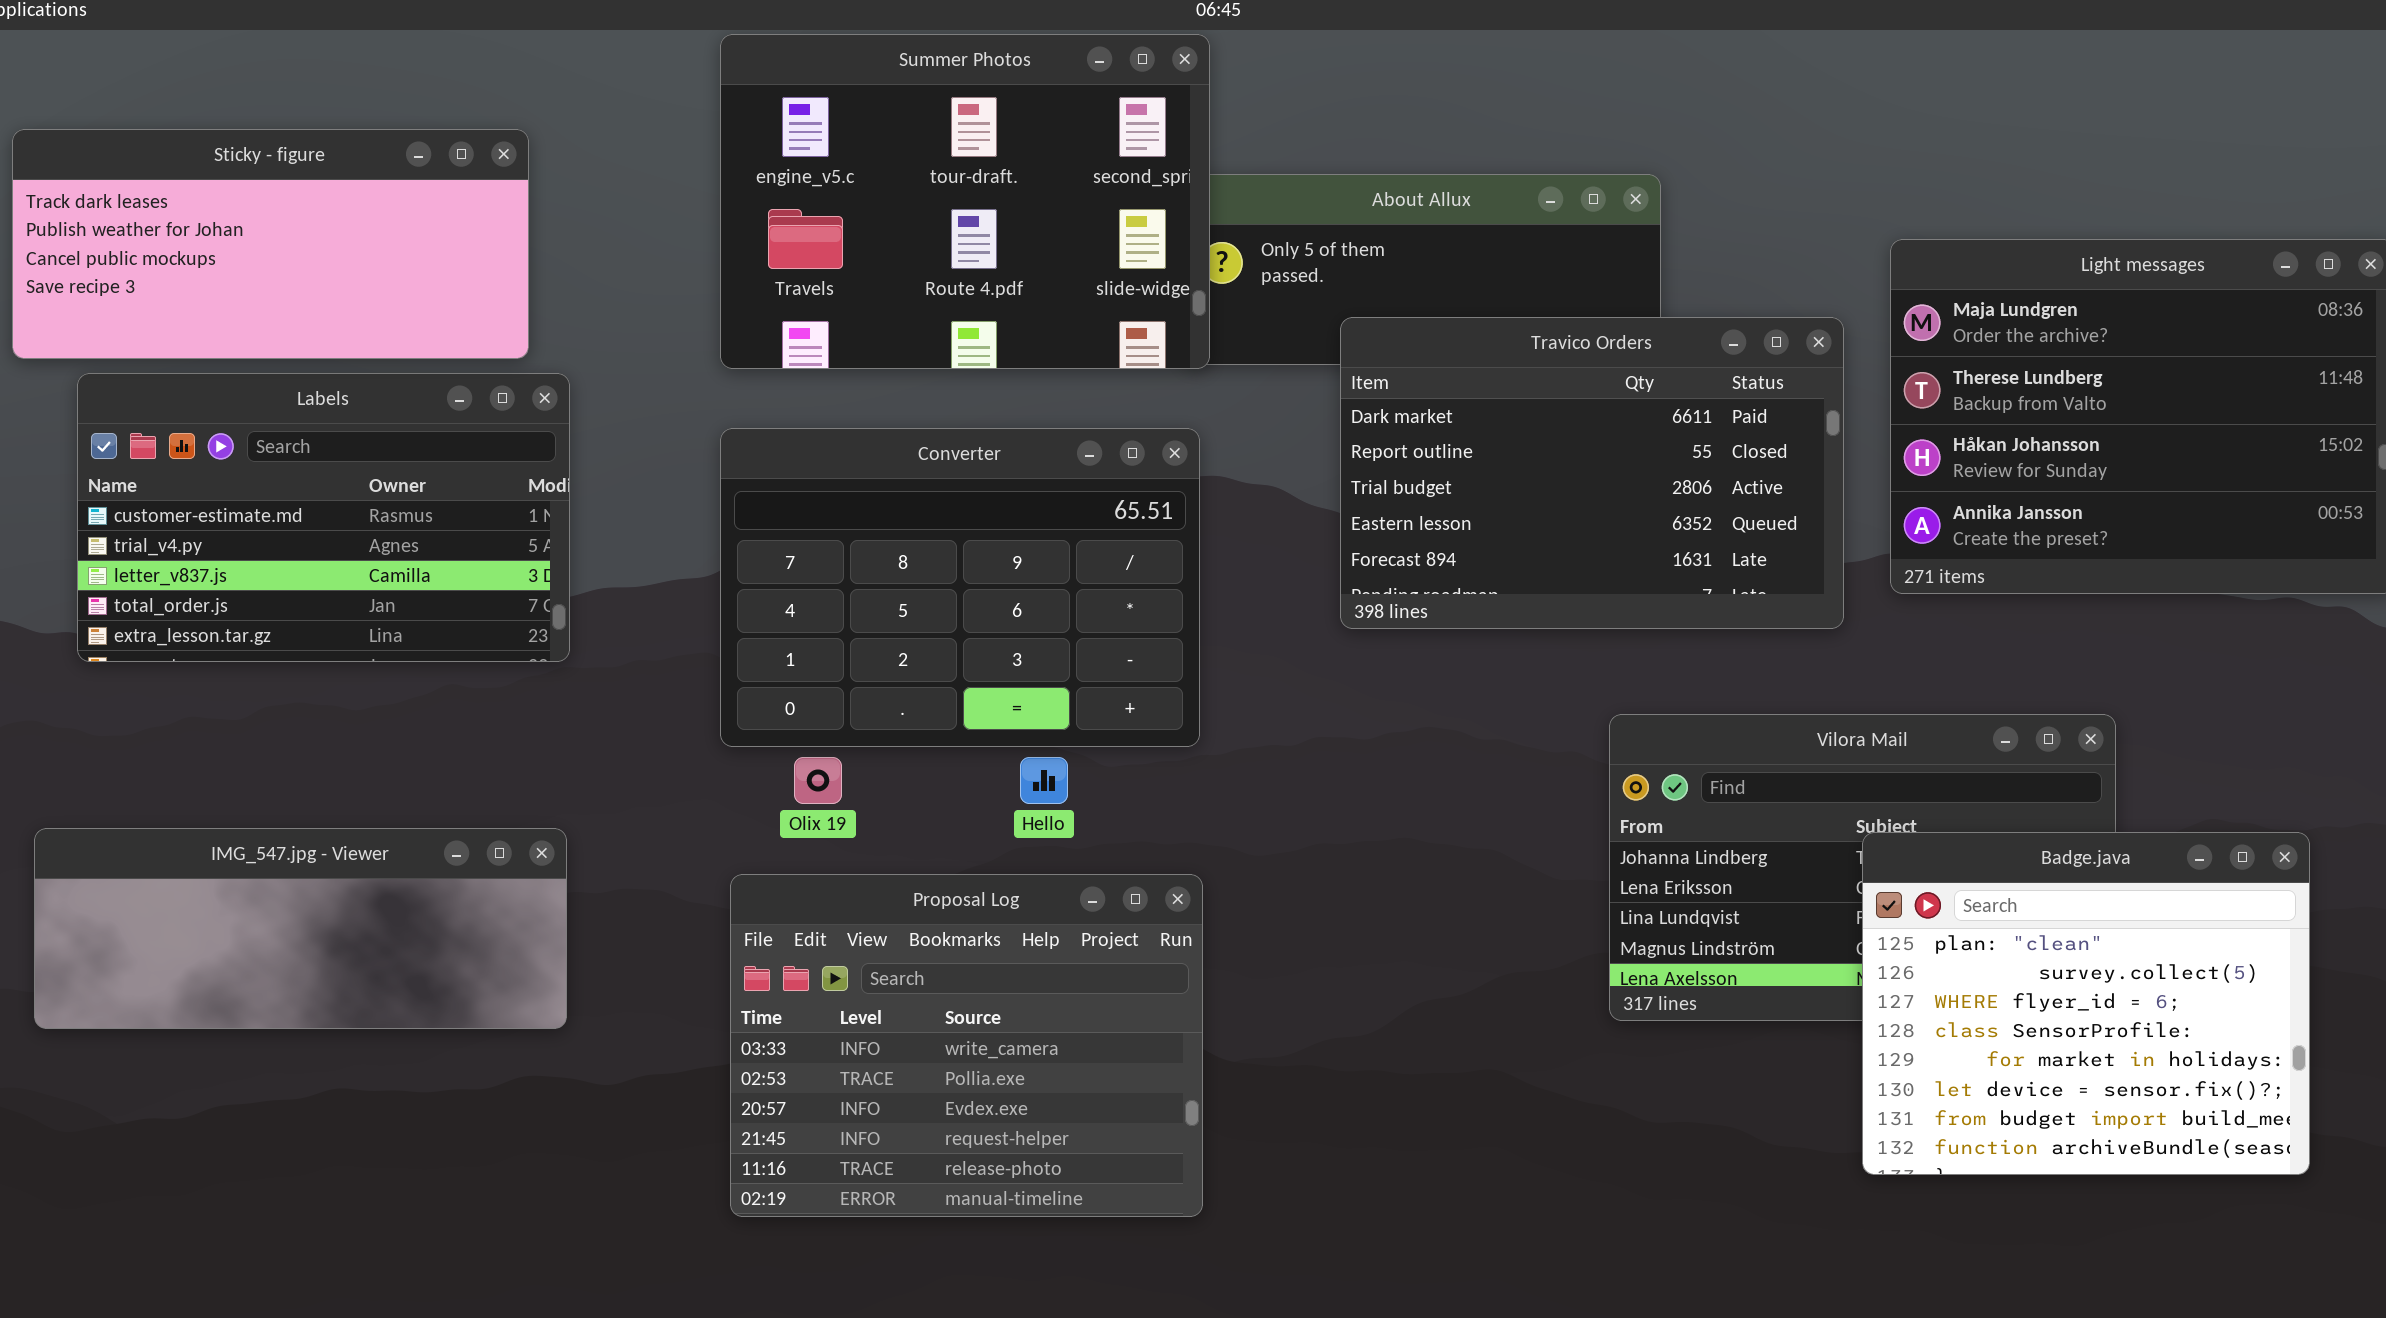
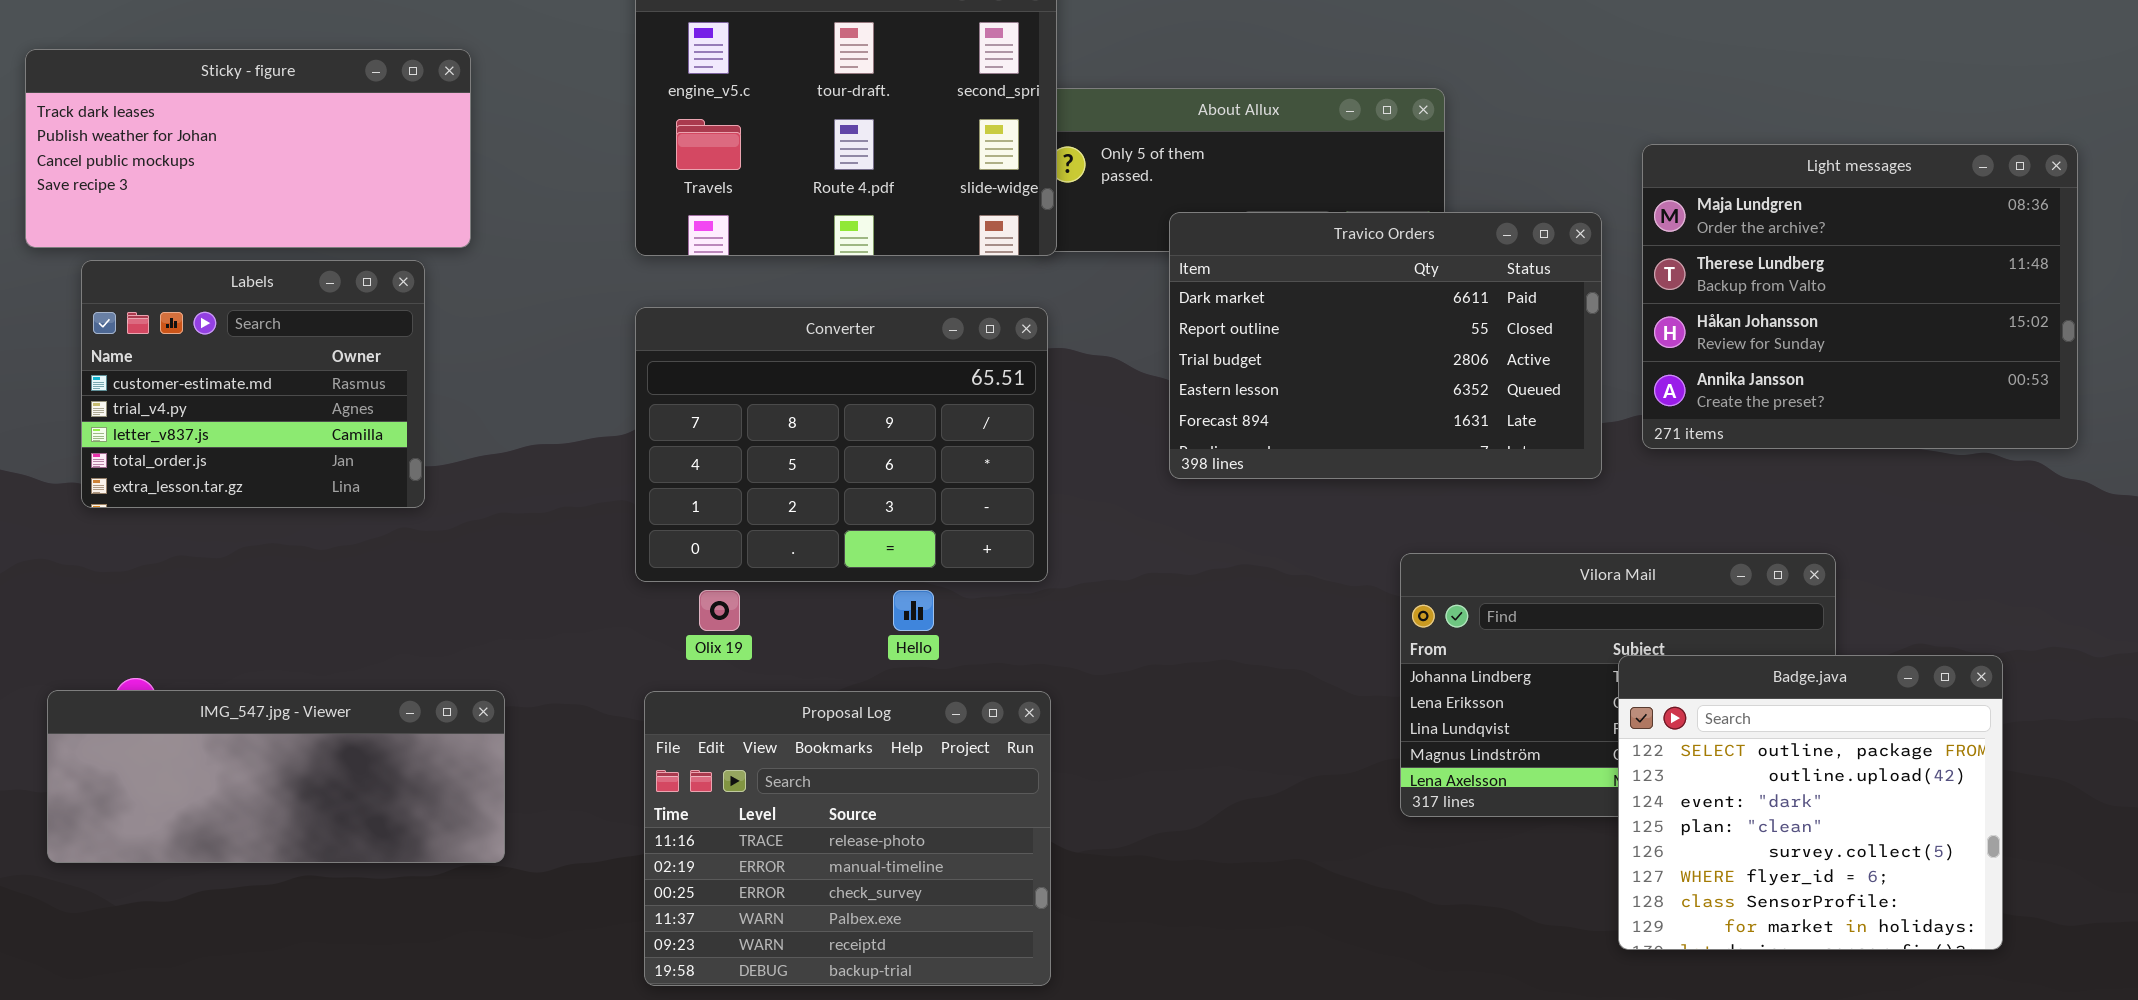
Labels: [77,373,570,662] -> [81,260,425,508], resized
IMG_547.jpg - Viewer: [34,828,567,1029] -> [47,690,505,863], moved
Badge.java: [1862,832,2310,1175] -> [1618,655,2003,950], scrolled up 3 rows
Proposal Log: [730,874,1203,1217] -> [644,691,1051,986], scrolled down 4 rows

